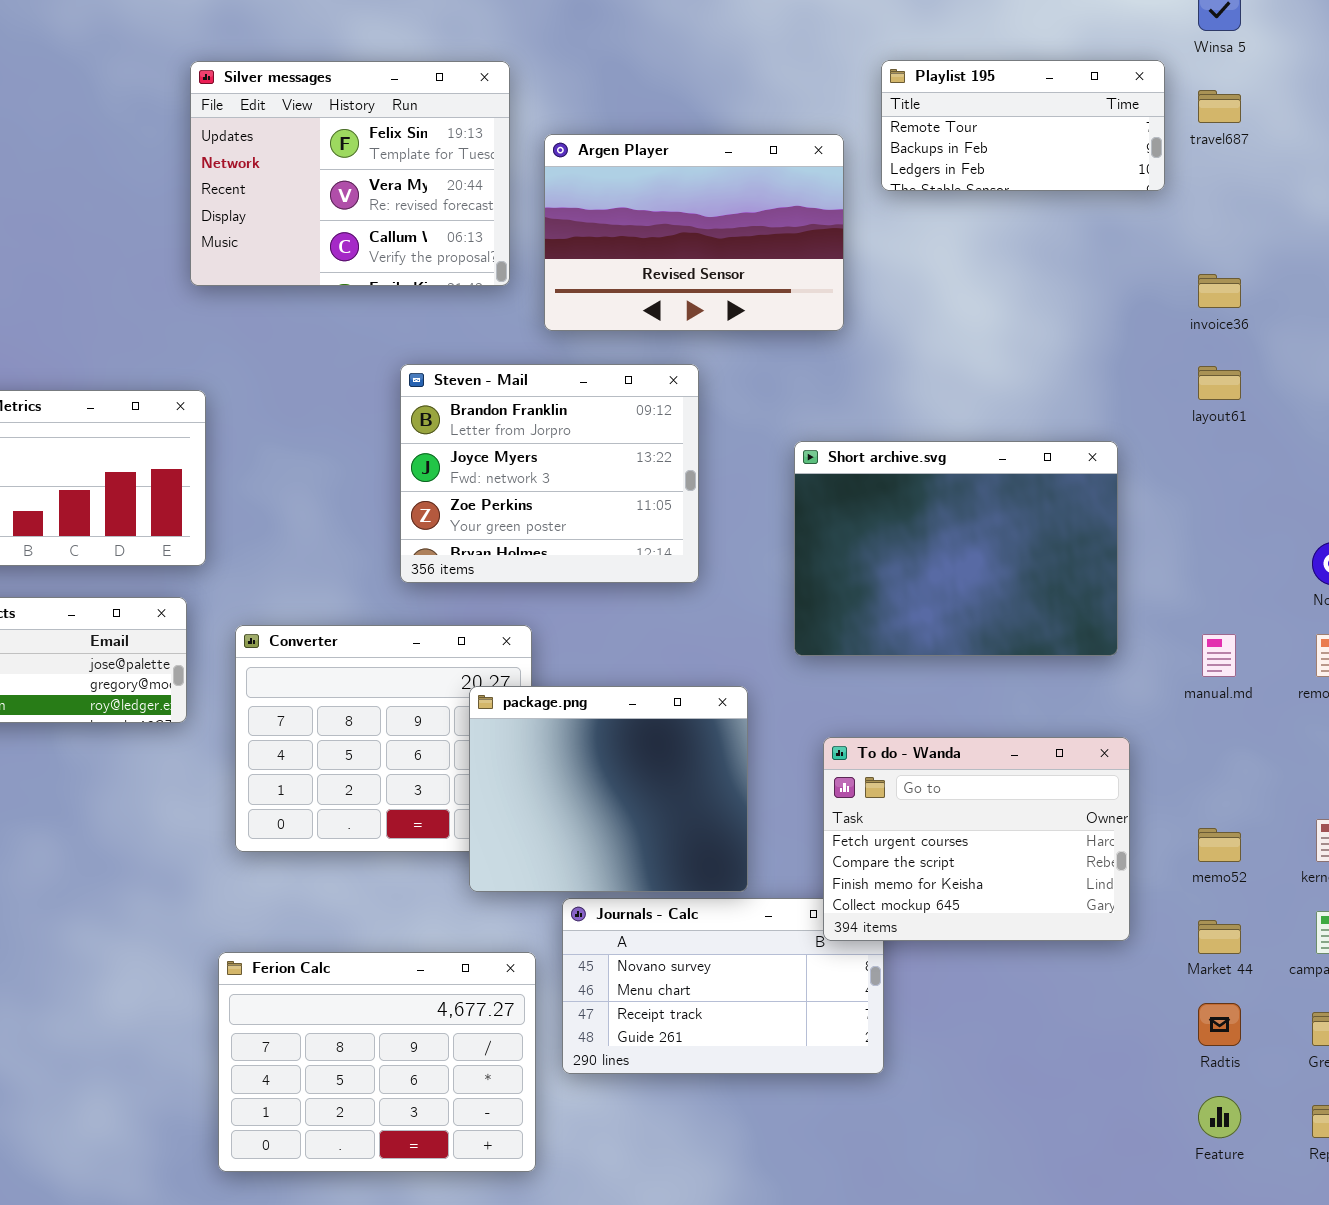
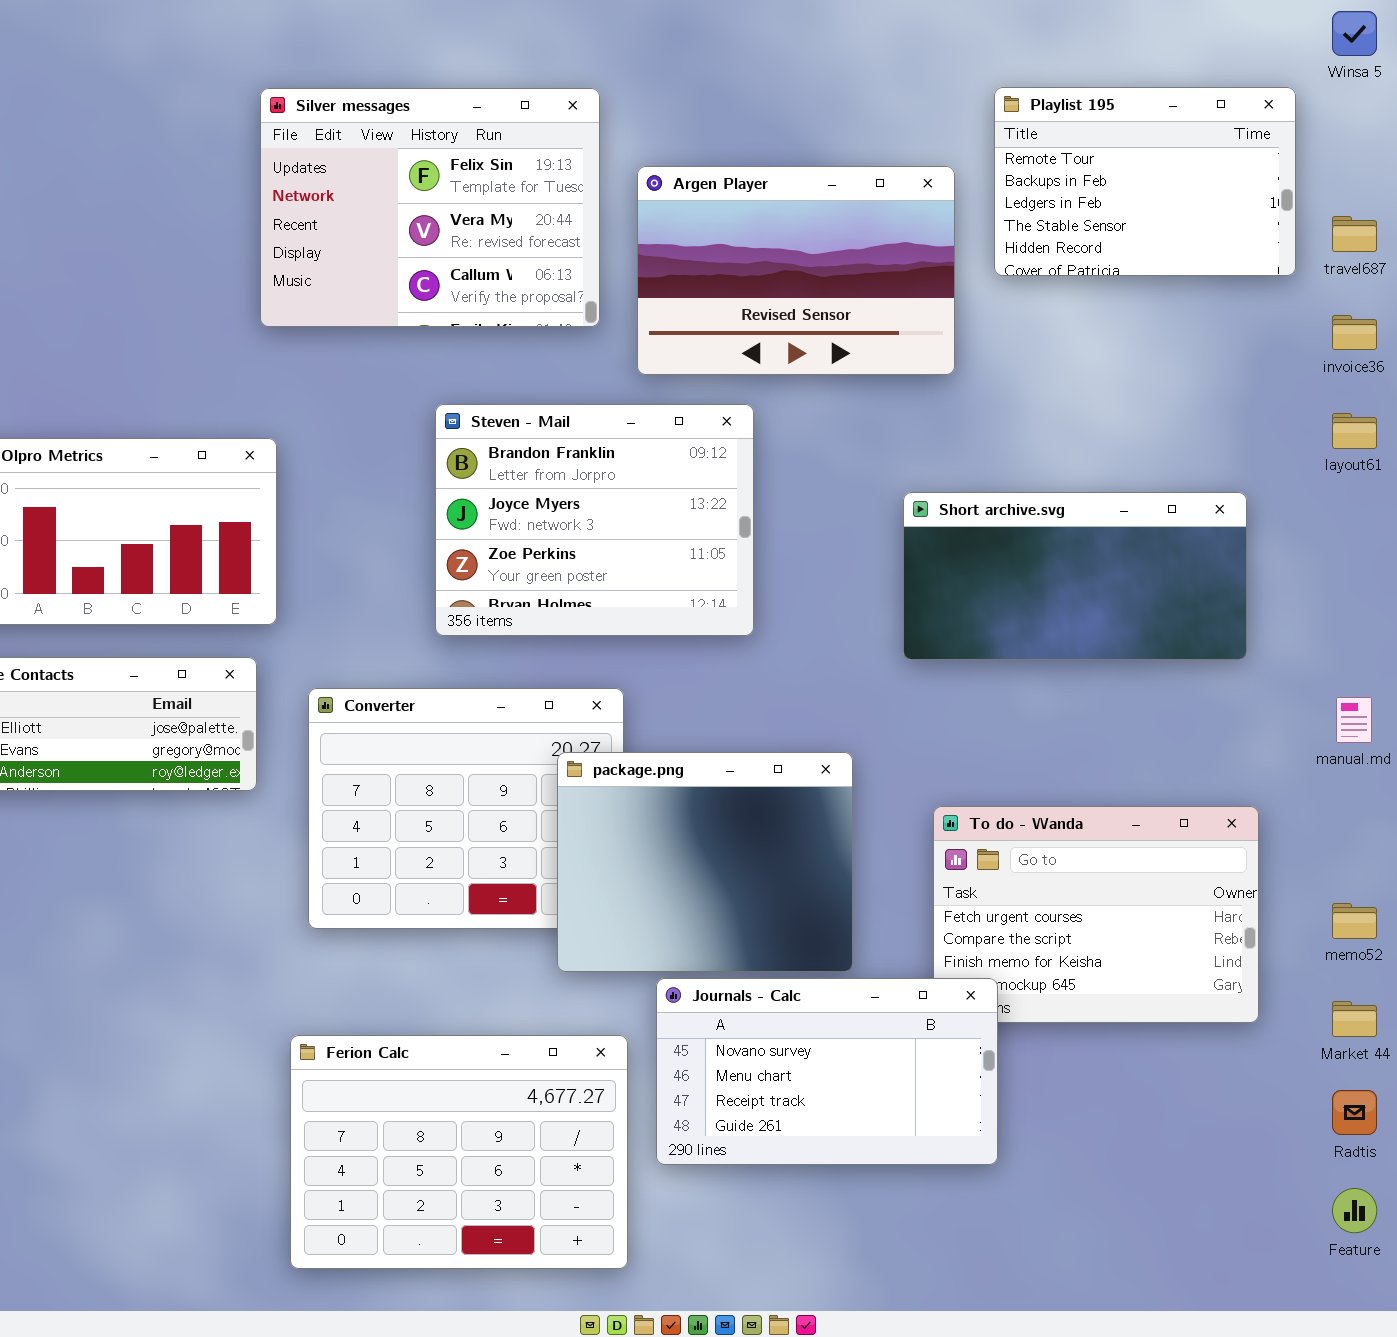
Playlist 195: [881,60,1165,191] -> [994,87,1296,276], resized
travel687: [1198,90,1241,123] -> [1332,216,1377,252], moved
Steven - Mail: [400,364,699,583] -> [435,404,754,636], moved
Short archive.svg: [794,441,1118,656] -> [903,492,1247,660], resized
Journals - Calc: [562,898,884,1074] -> [656,978,998,1165], raised

